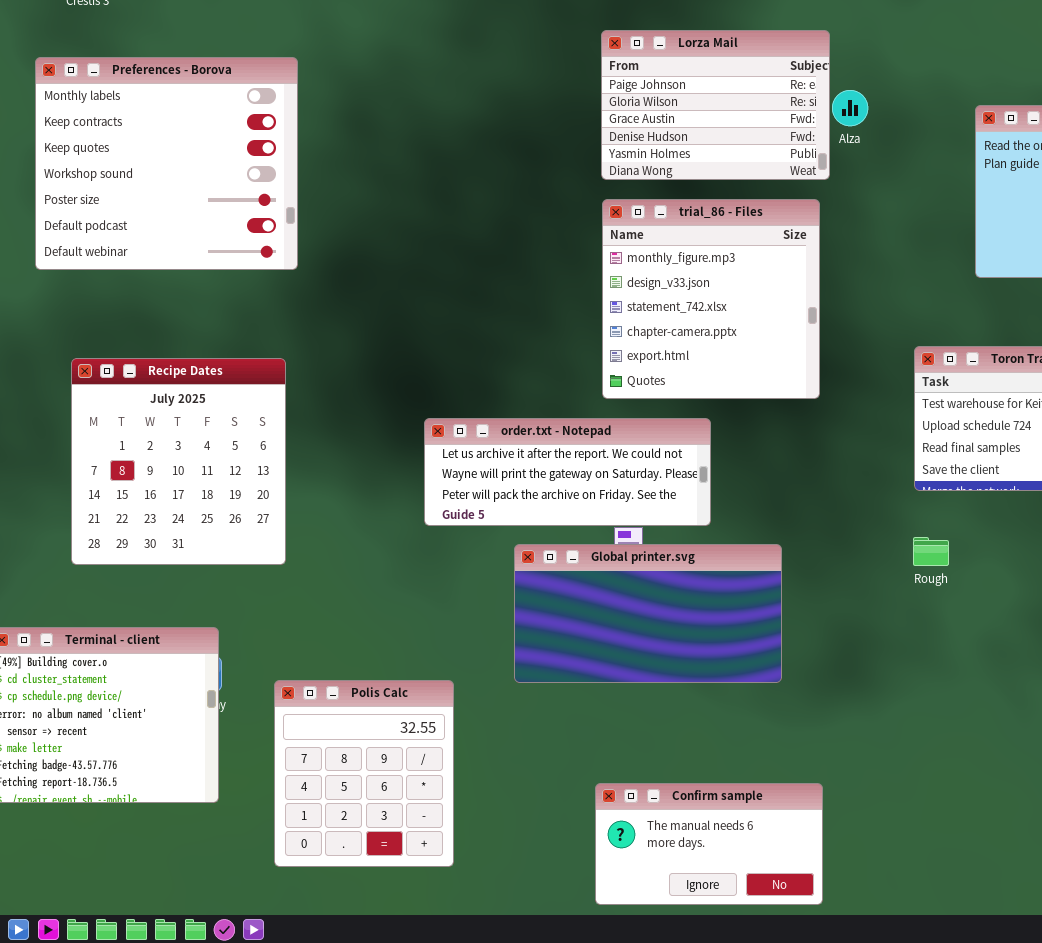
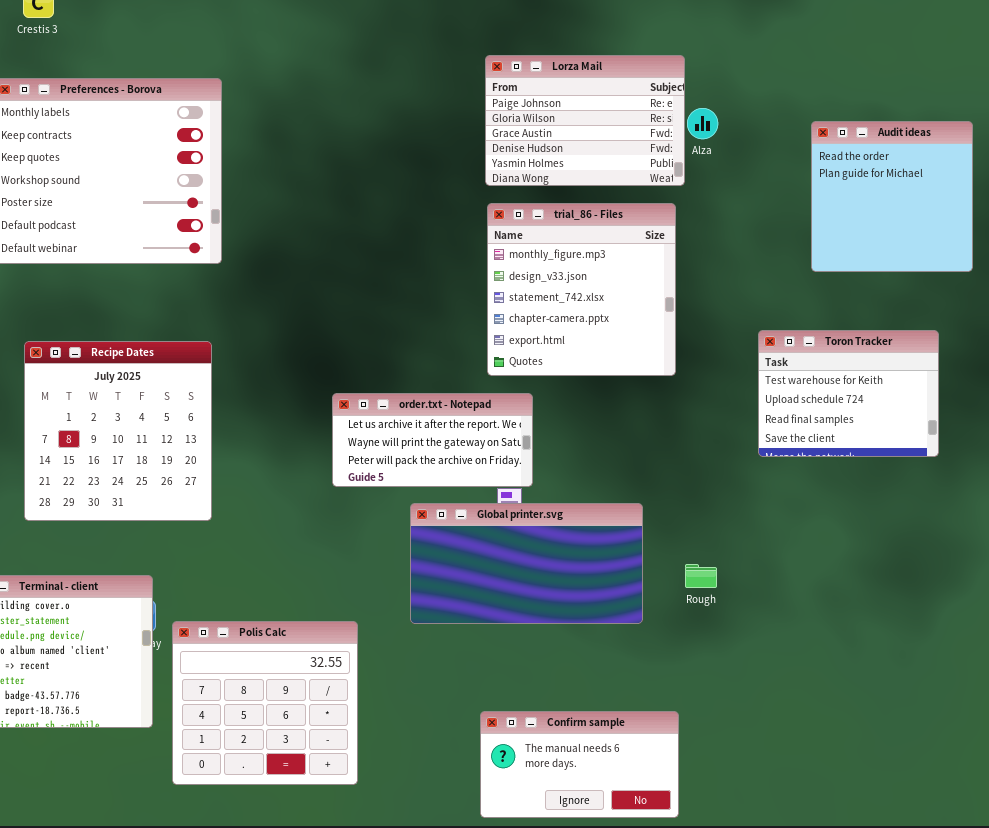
order.txt - Notepad: [424,418,711,526] -> [332,393,533,487], resized
Rough: [913,537,949,566] -> [685,564,717,588], moved
Polis Calc: [274,680,454,867] -> [172,621,358,785], resized

